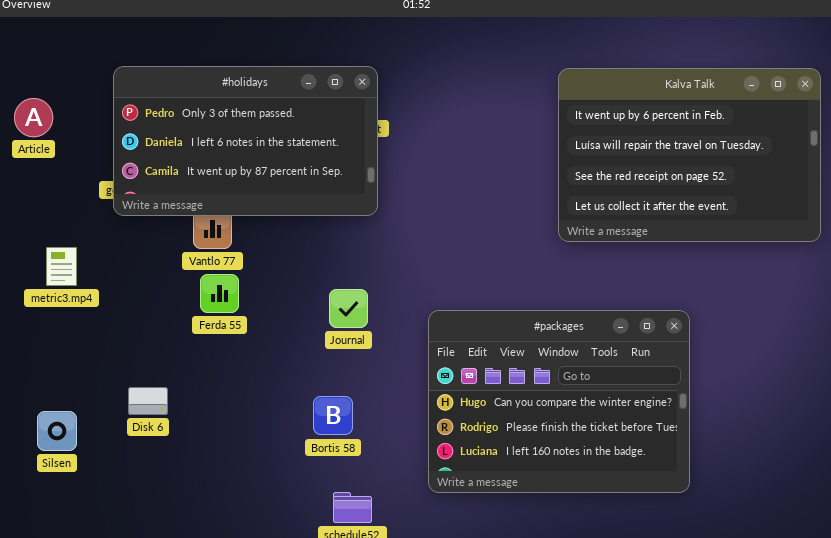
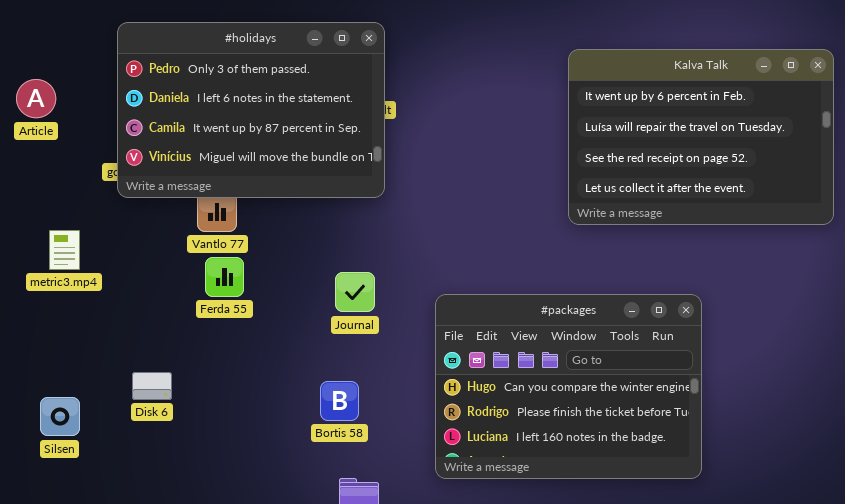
#holidays: [113,66,378,216] -> [117,22,385,198], resized

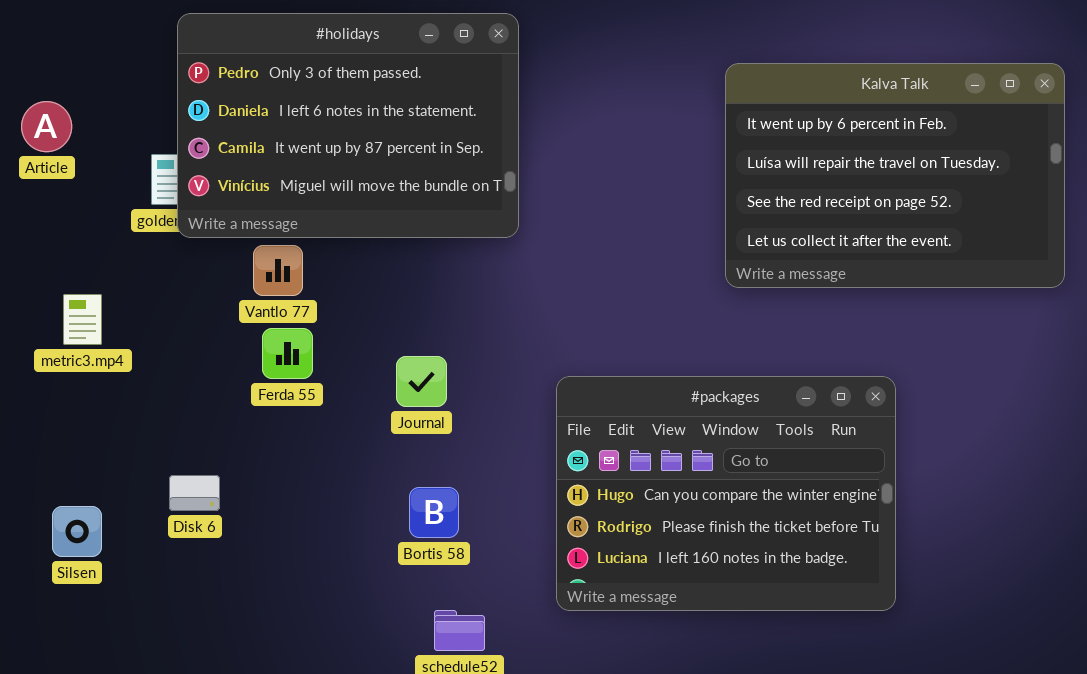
#holidays: [117,22,385,198] -> [177,13,519,238], moved
Journal: [335,272,375,312] -> [396,356,447,407], moved

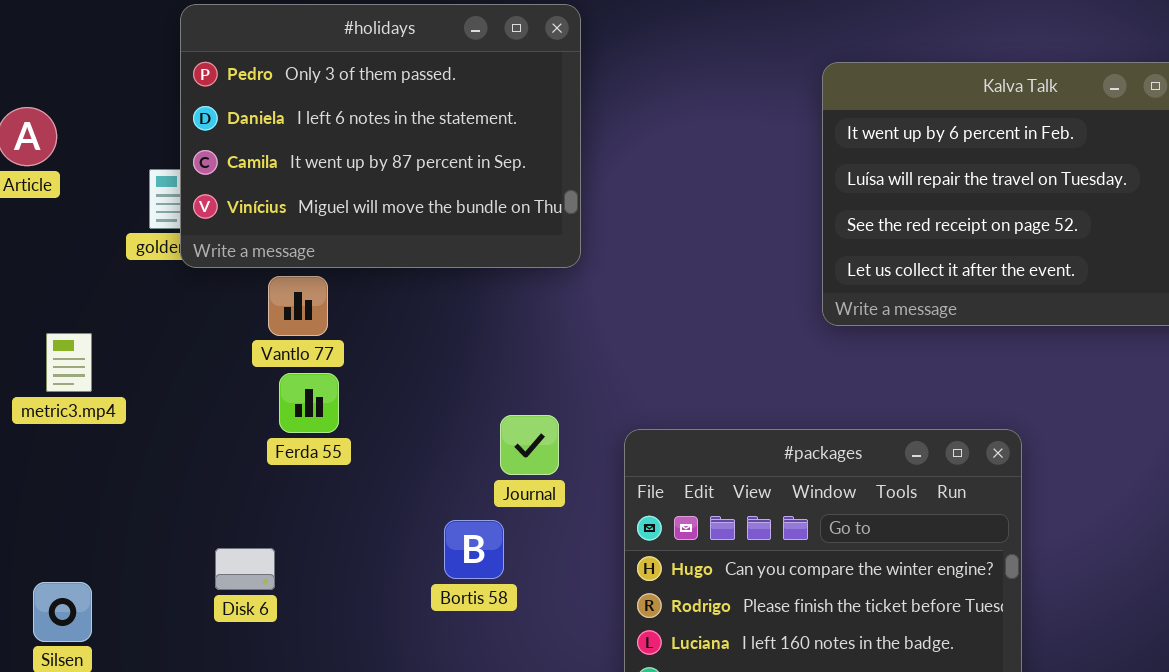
Journal: [396,356,447,407] -> [500,415,559,475], moved
Disk 6: [169,475,220,511] -> [215,548,275,590], moved
Bortis 58: [409,487,459,538] -> [444,520,504,579], moved

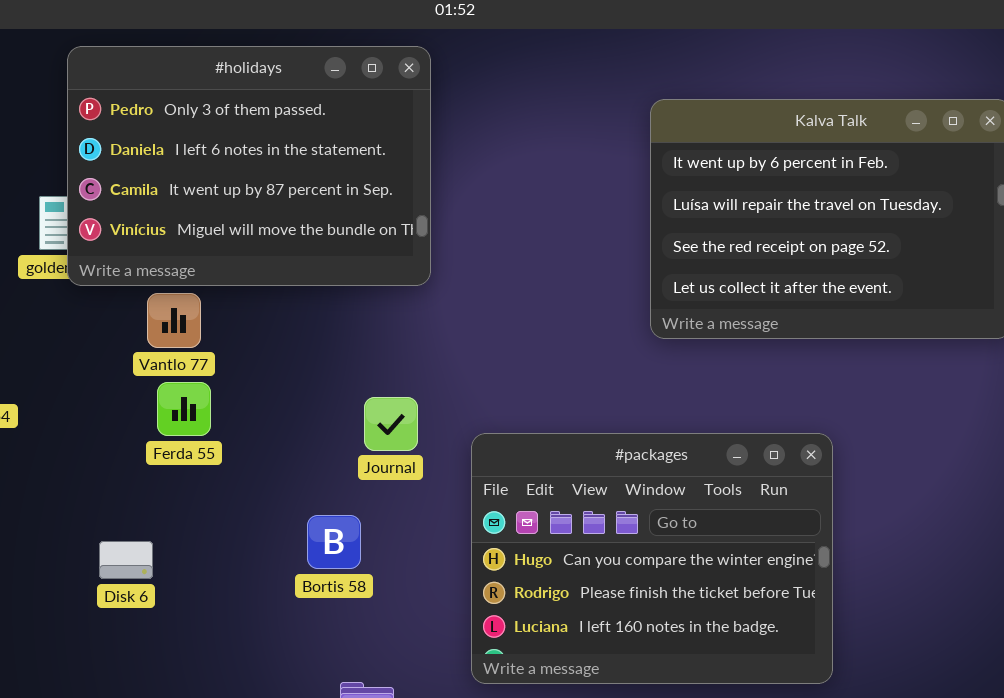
Journal: [500,415,559,475] -> [364,397,418,451], moved

